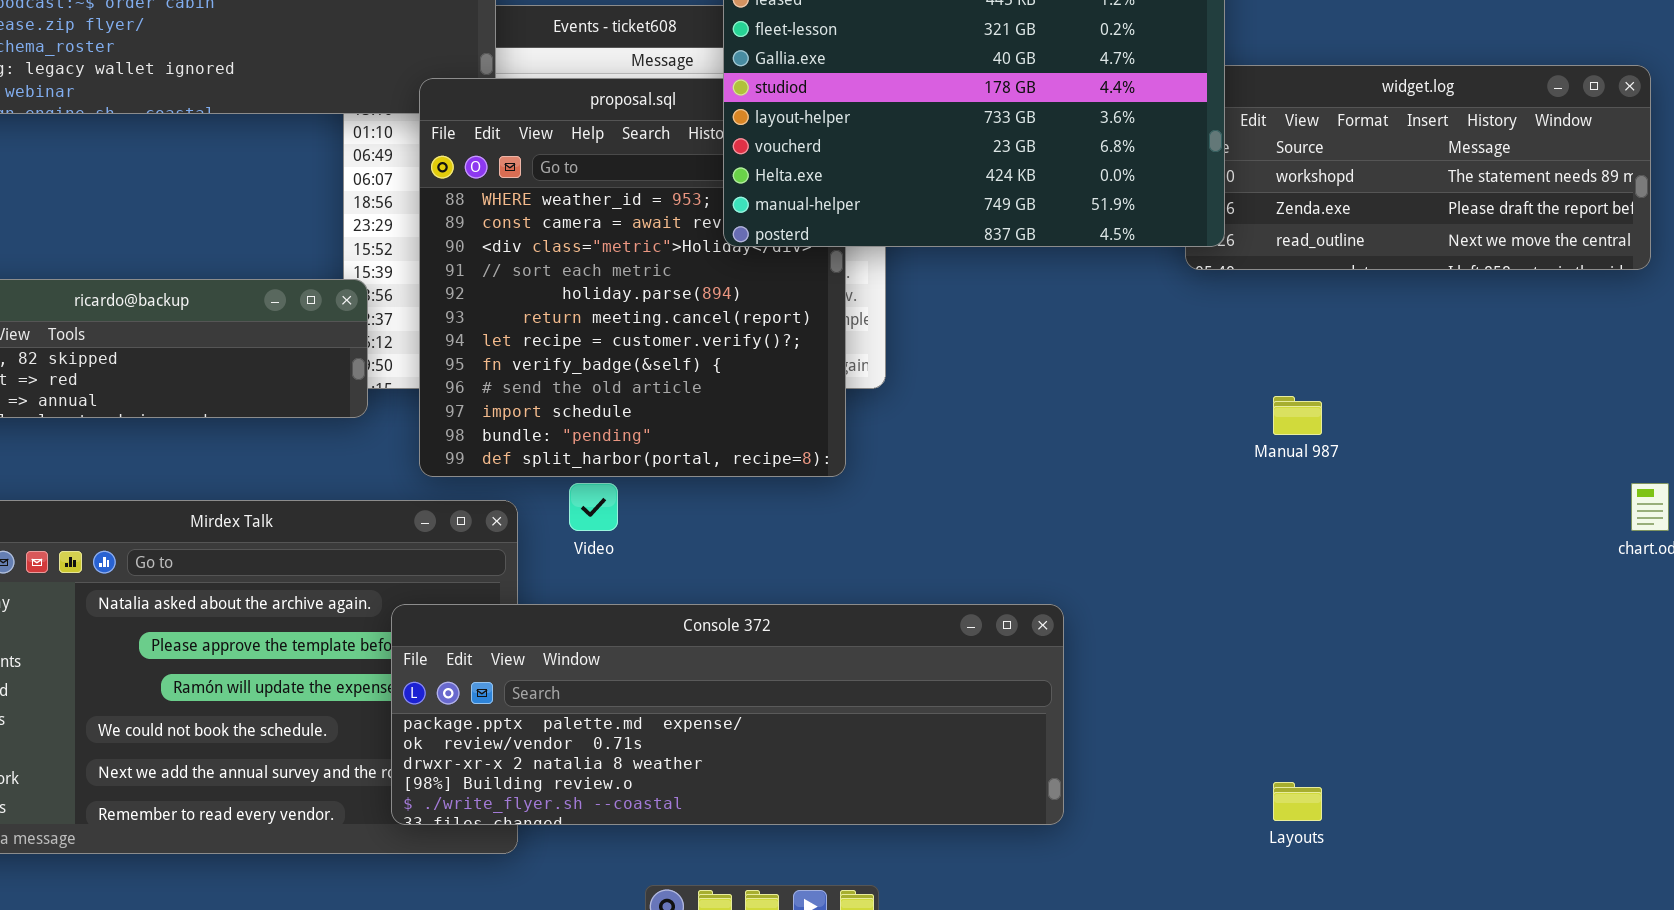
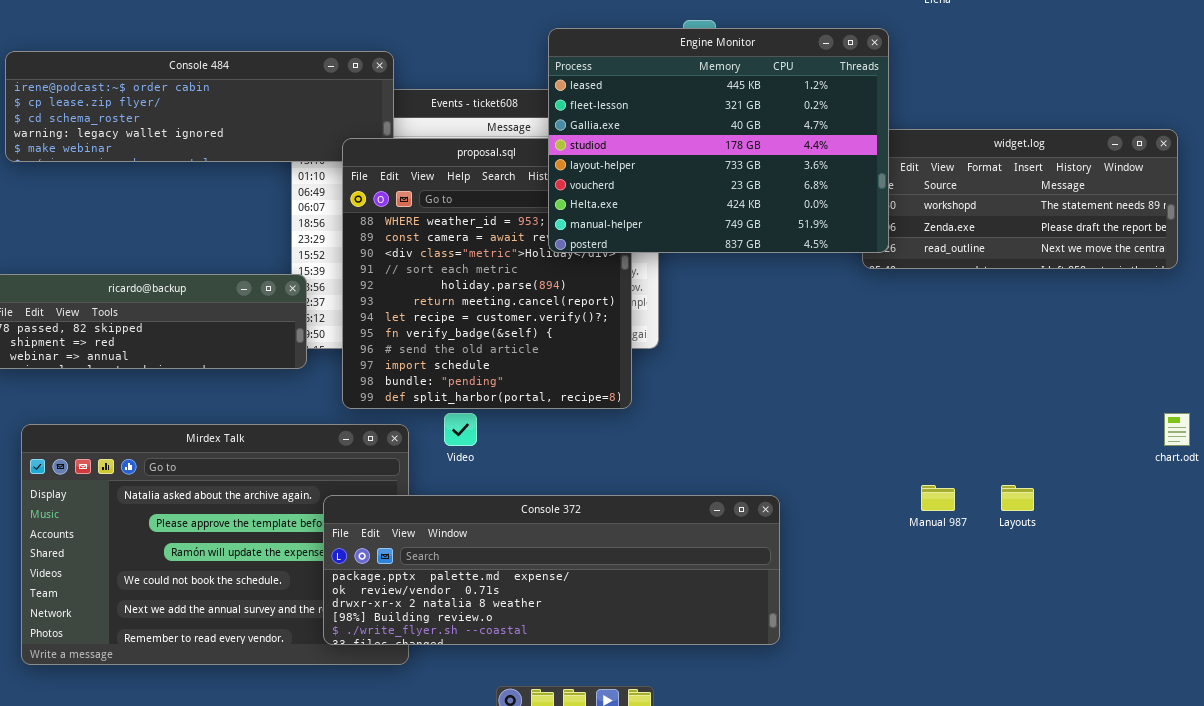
Manual 987: [1273,396,1322,435] -> [921,485,955,511], moved
Layouts: [1273,782,1322,821] -> [1001,485,1034,511], moved

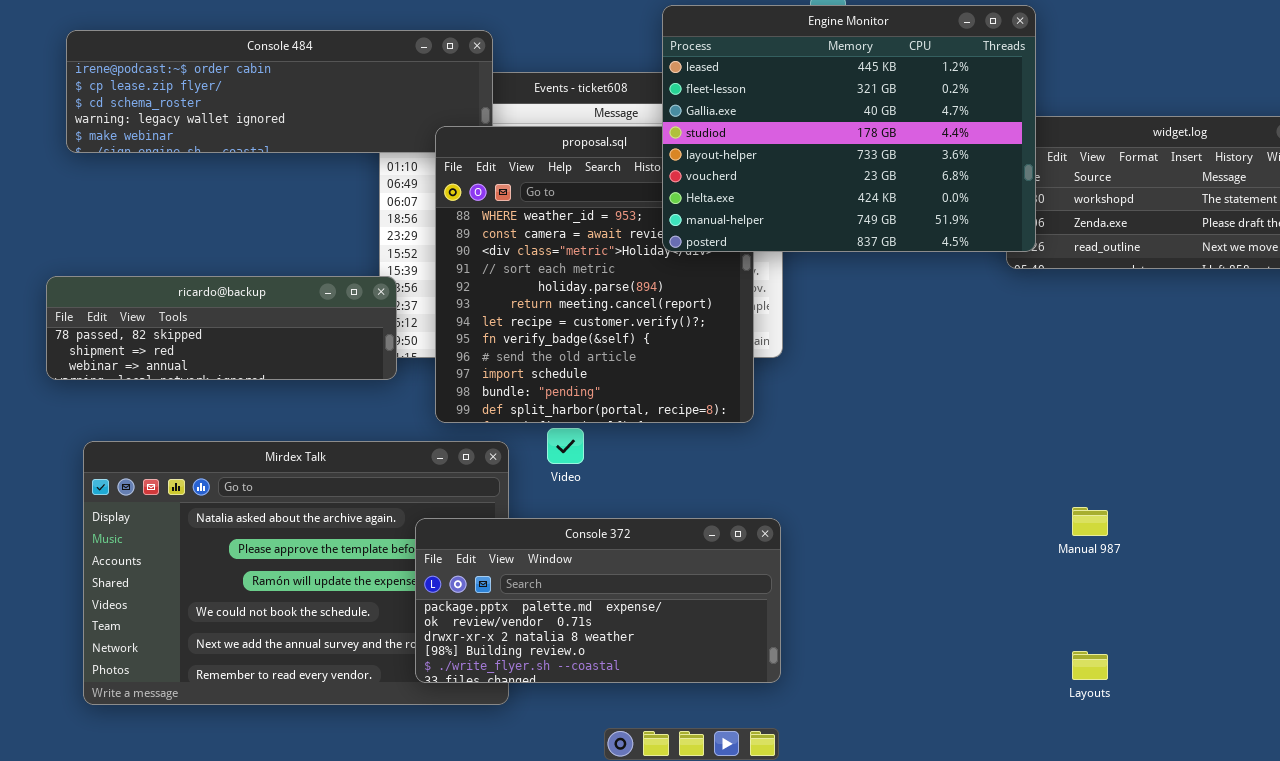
Layouts: [1001,485,1034,511] -> [1072,651,1108,680], moved
Console 372: [323,495,780,645] -> [415,518,781,683], resized

